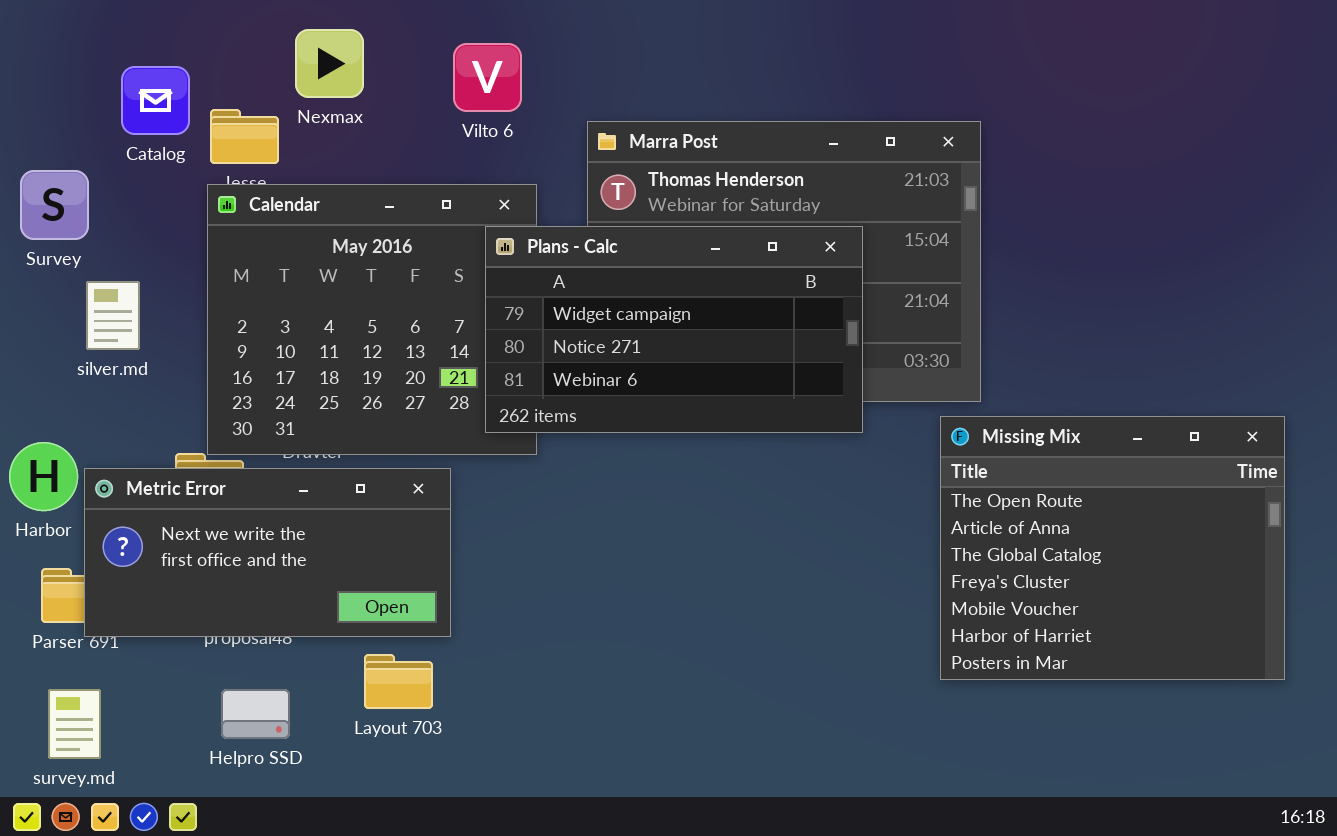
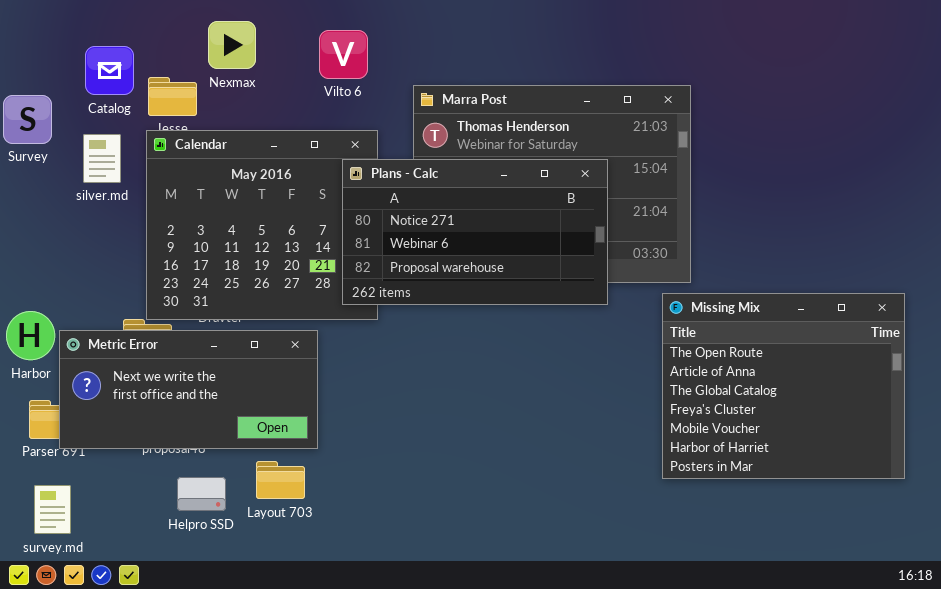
Survey: [20,170,89,240] -> [3,95,52,144], moved
Plans - Calc: [485,226,863,433] -> [342,159,608,305], scrolled down 1 row
silver.md: [86,281,140,350] -> [83,134,121,183], moved
Helpro SSD: [221,689,290,739] -> [177,477,226,511], moved

